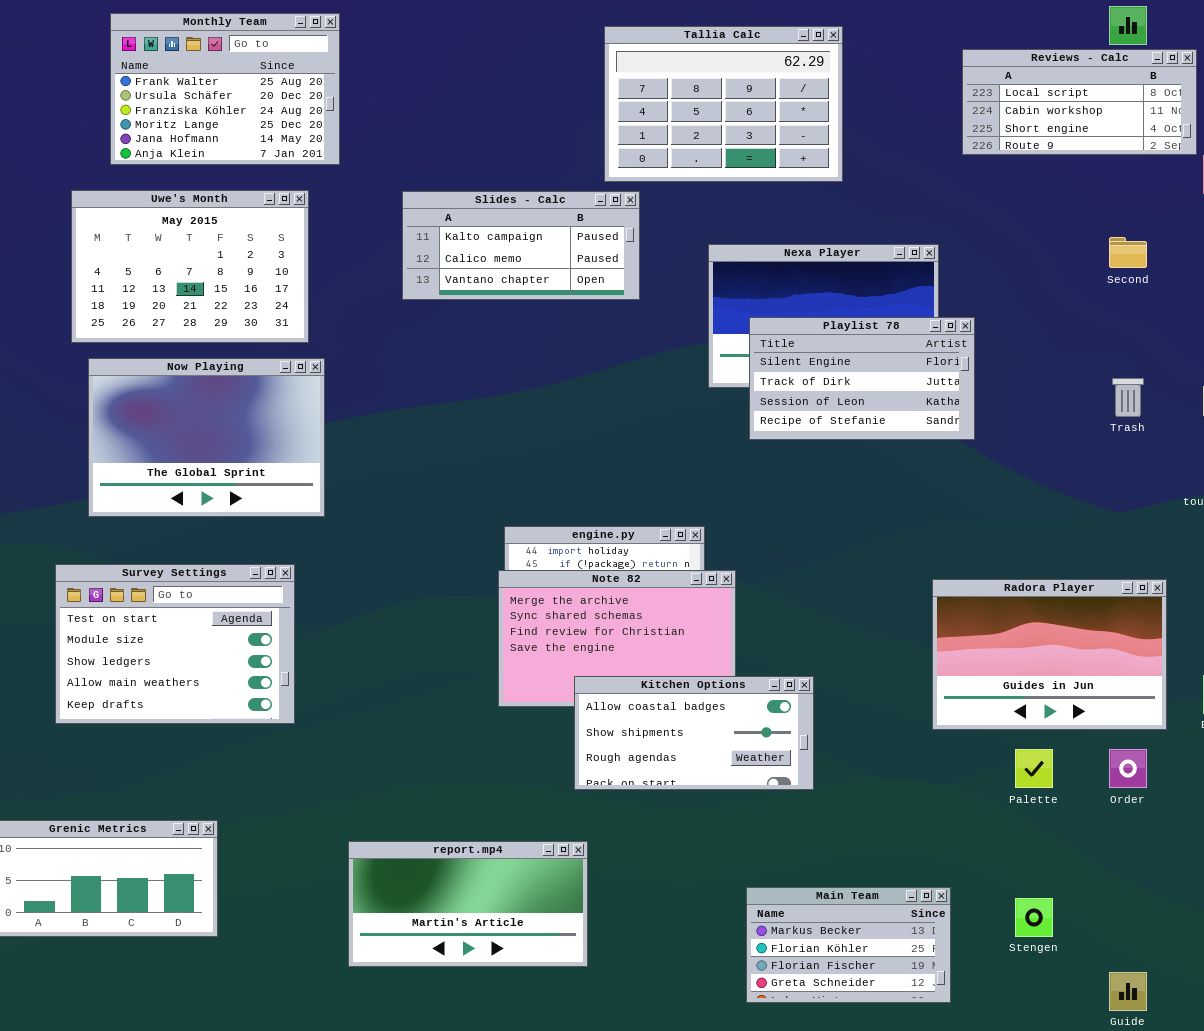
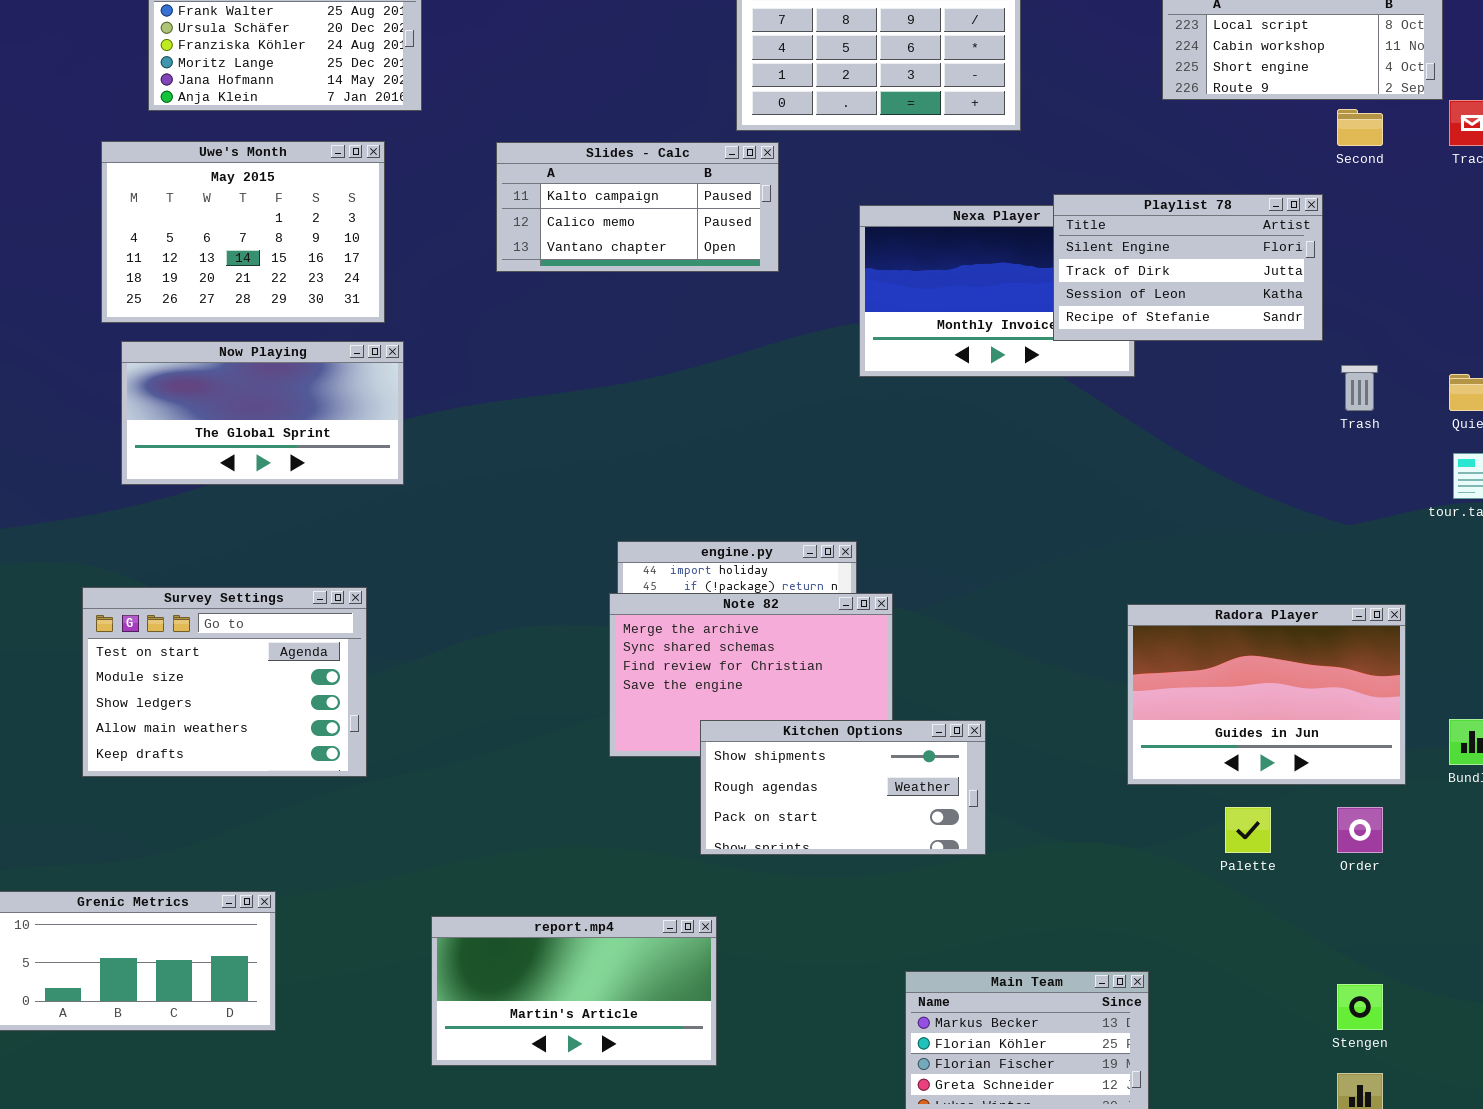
Second: [1109,237,1147,268] -> [1337,109,1383,146], moved
Playlist 78: [749,317,975,440] -> [1053,194,1323,341], moved
Now Playing: [88,358,325,517] -> [121,341,404,485], resized
Kitchen Options: [574,676,814,790] -> [700,720,986,855], scrolled down 1 row
Stengen: [1015,898,1053,937] -> [1337,984,1383,1030], moved

